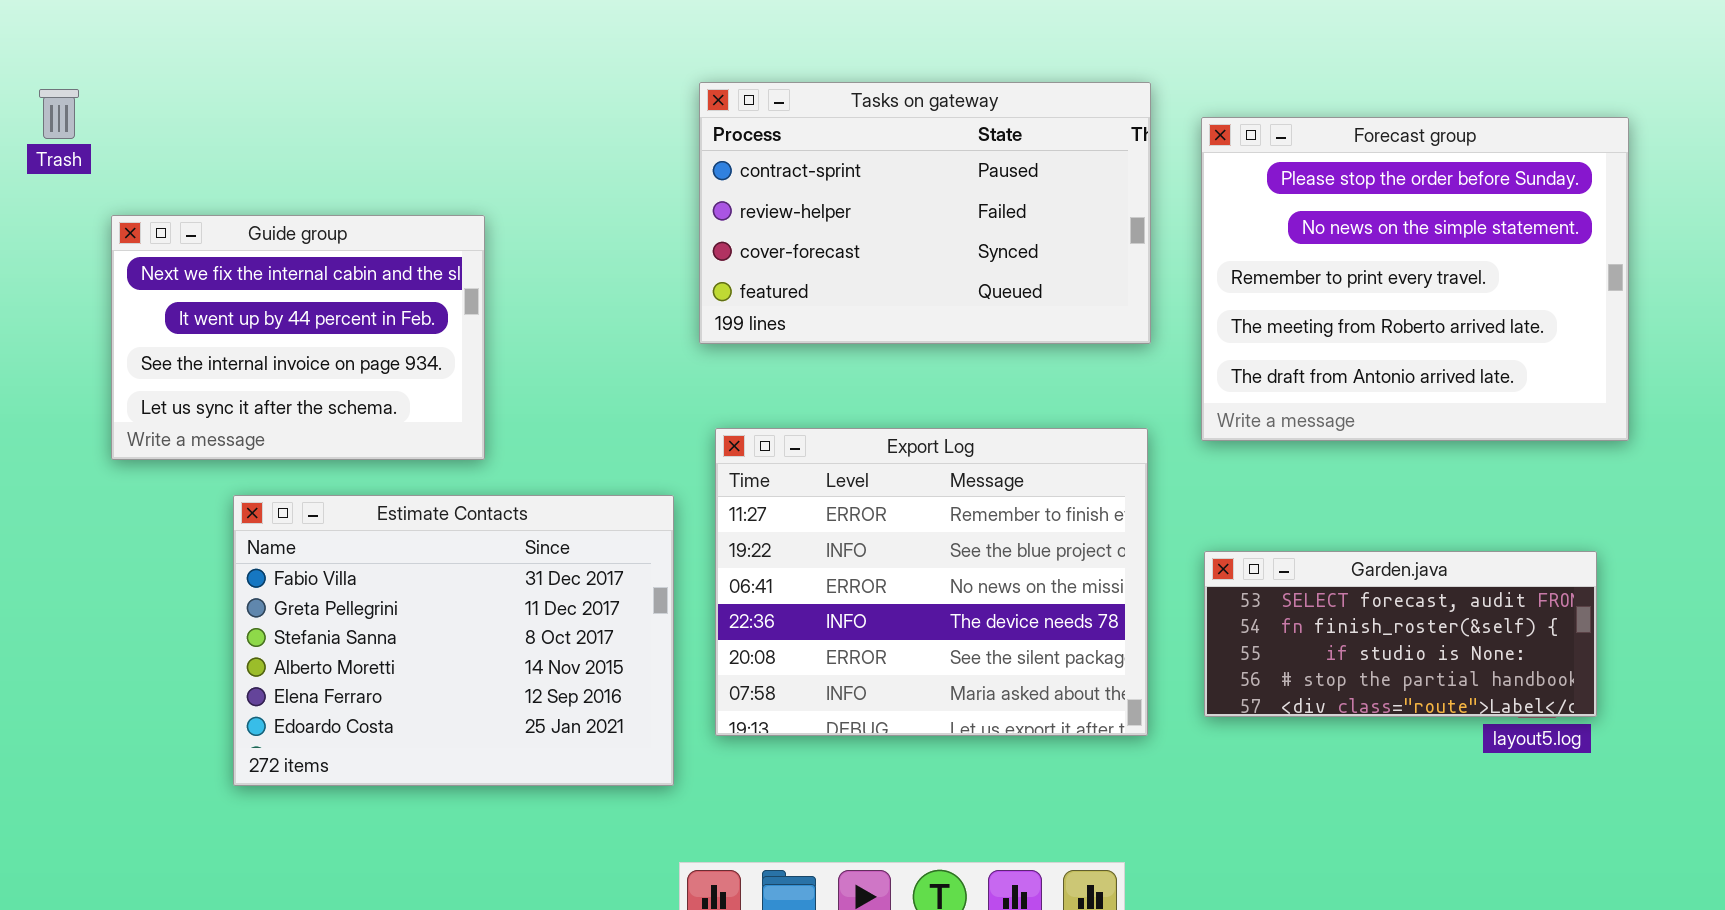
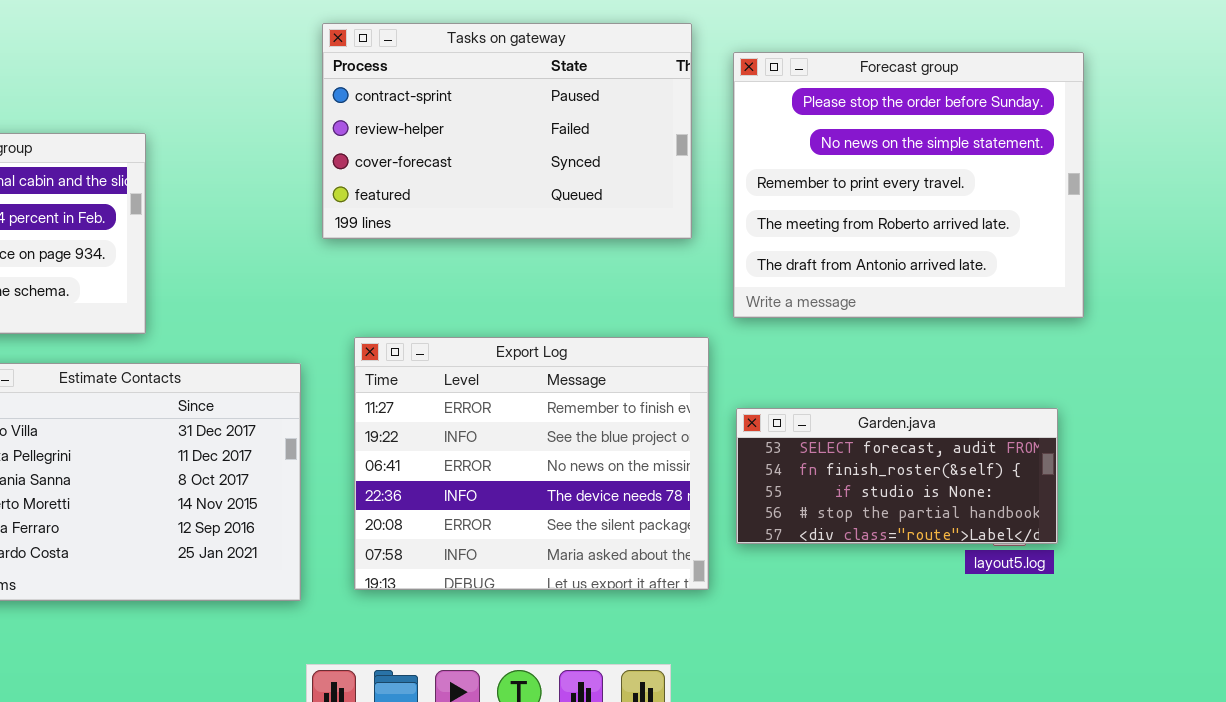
Export Log: [715,428,1148,736] -> [354,337,709,590], moved

